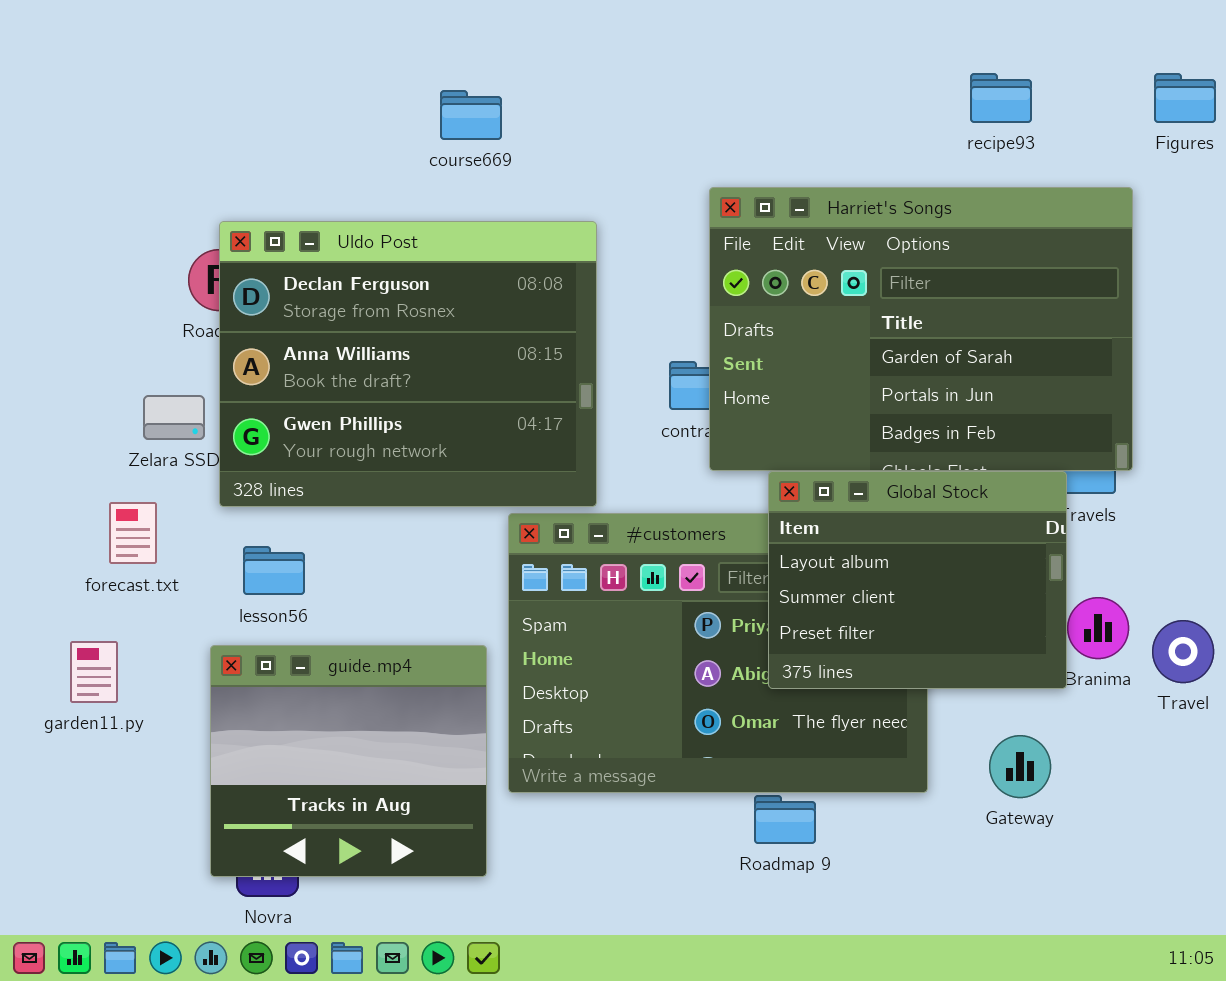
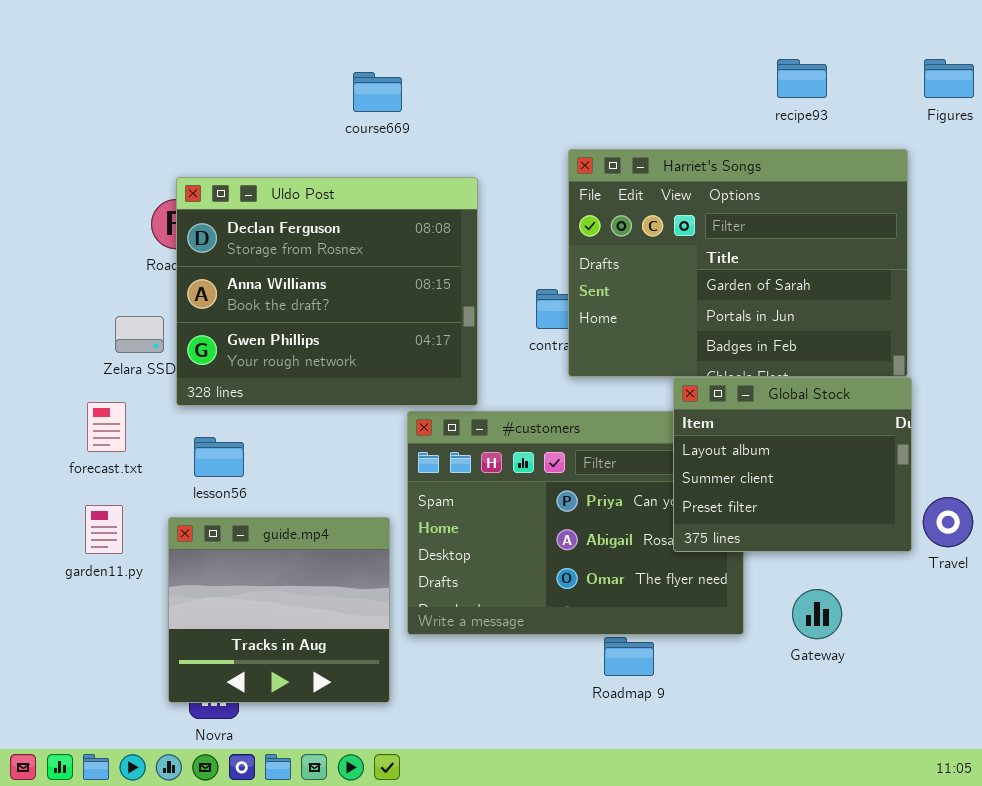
Global Stock: [768,471,1067,689] -> [673,377,912,552], moved
garden11.py: [70,641,118,703] -> [85,505,123,554], moved

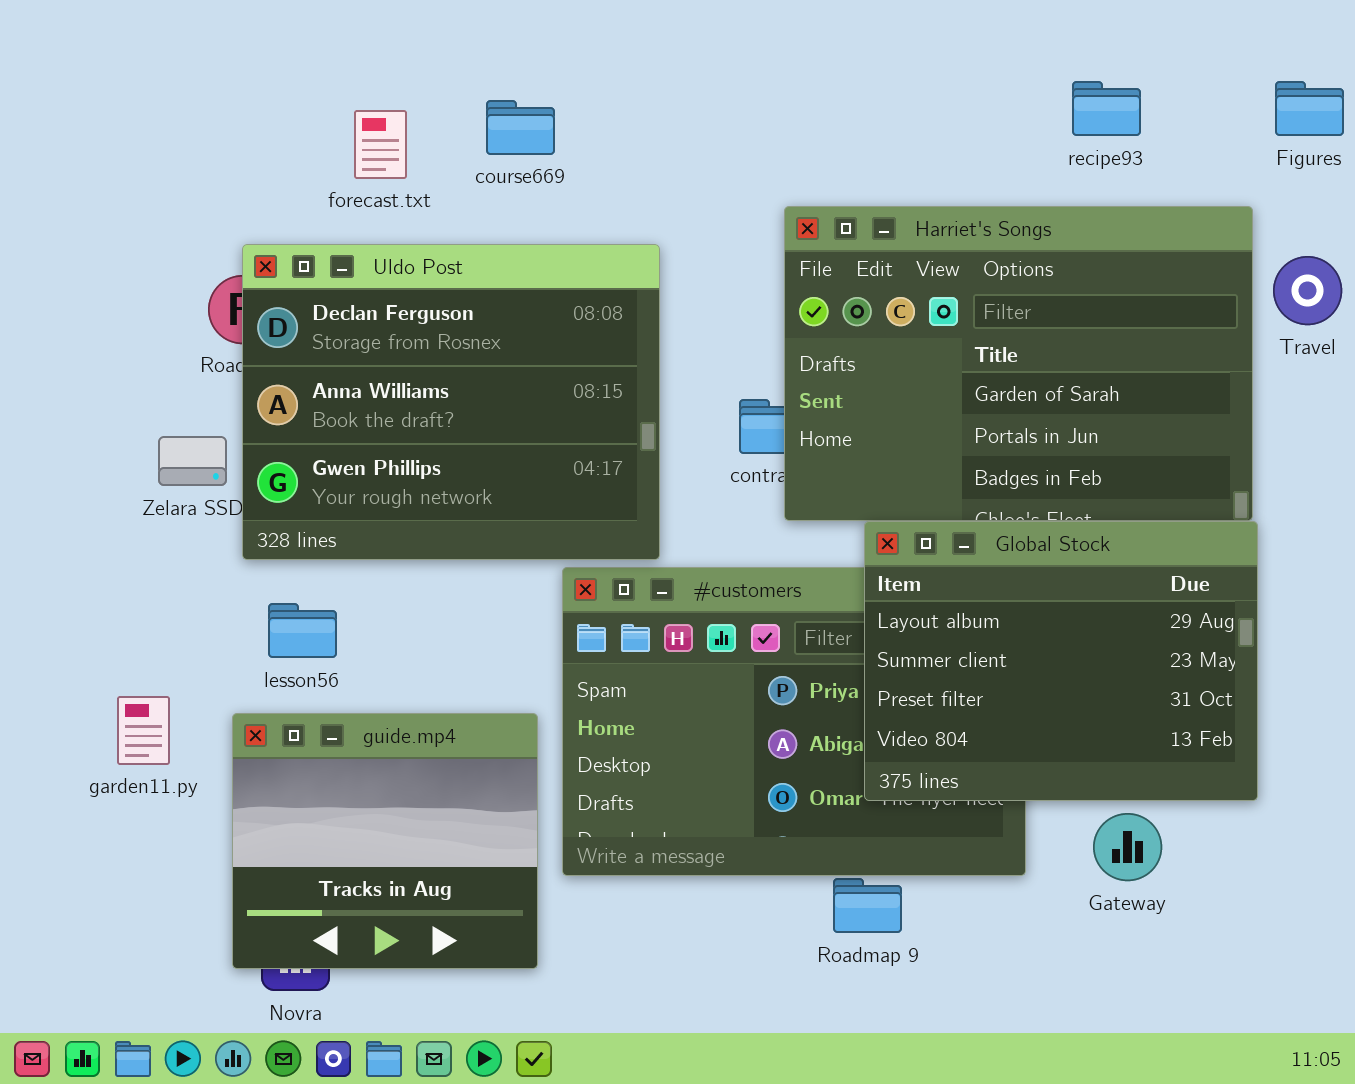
Global Stock: [673,377,912,552] -> [864,521,1258,801], resized
forecast.txt: [87,402,126,452] -> [354,110,407,179], moved
Travel: [923,497,973,547] -> [1273,256,1342,325], moved

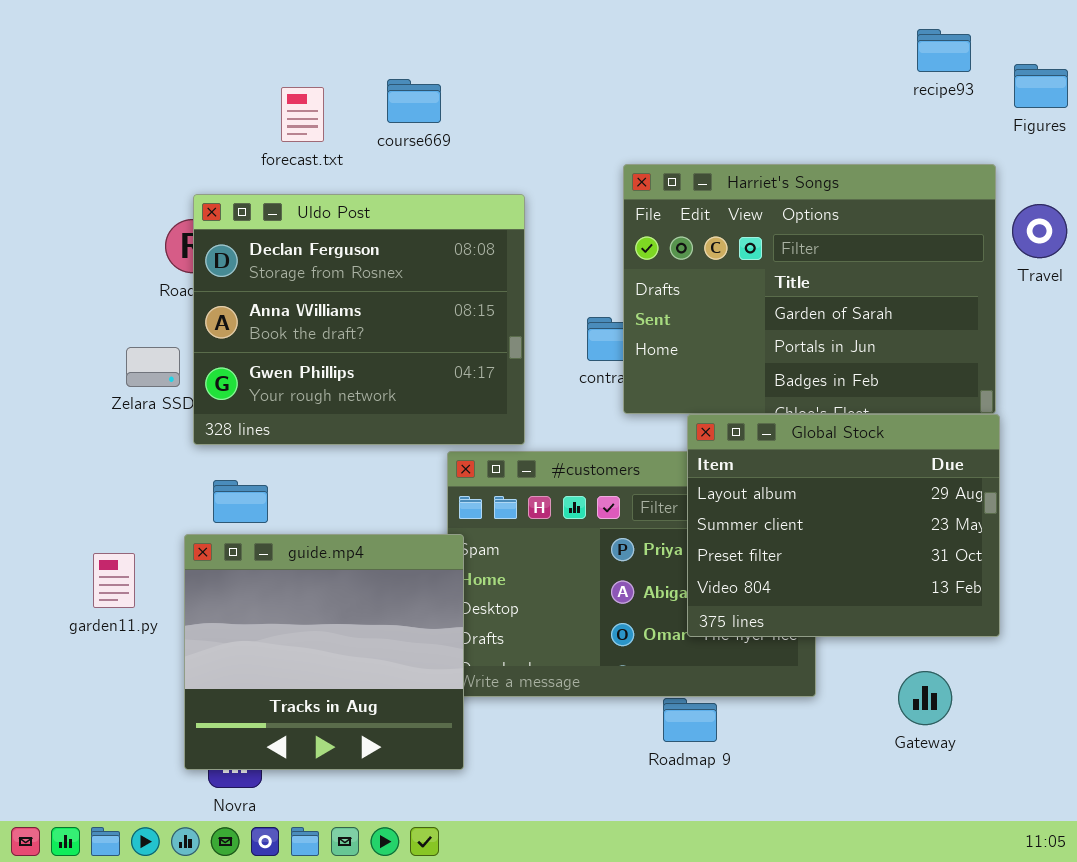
recipe93: [1072,81,1141,136] -> [917,29,971,72], moved
guide.mp4: [232,713,538,969] -> [184,534,464,770], resized
Gateway: [1093,813,1162,881] -> [898,671,952,725], moved

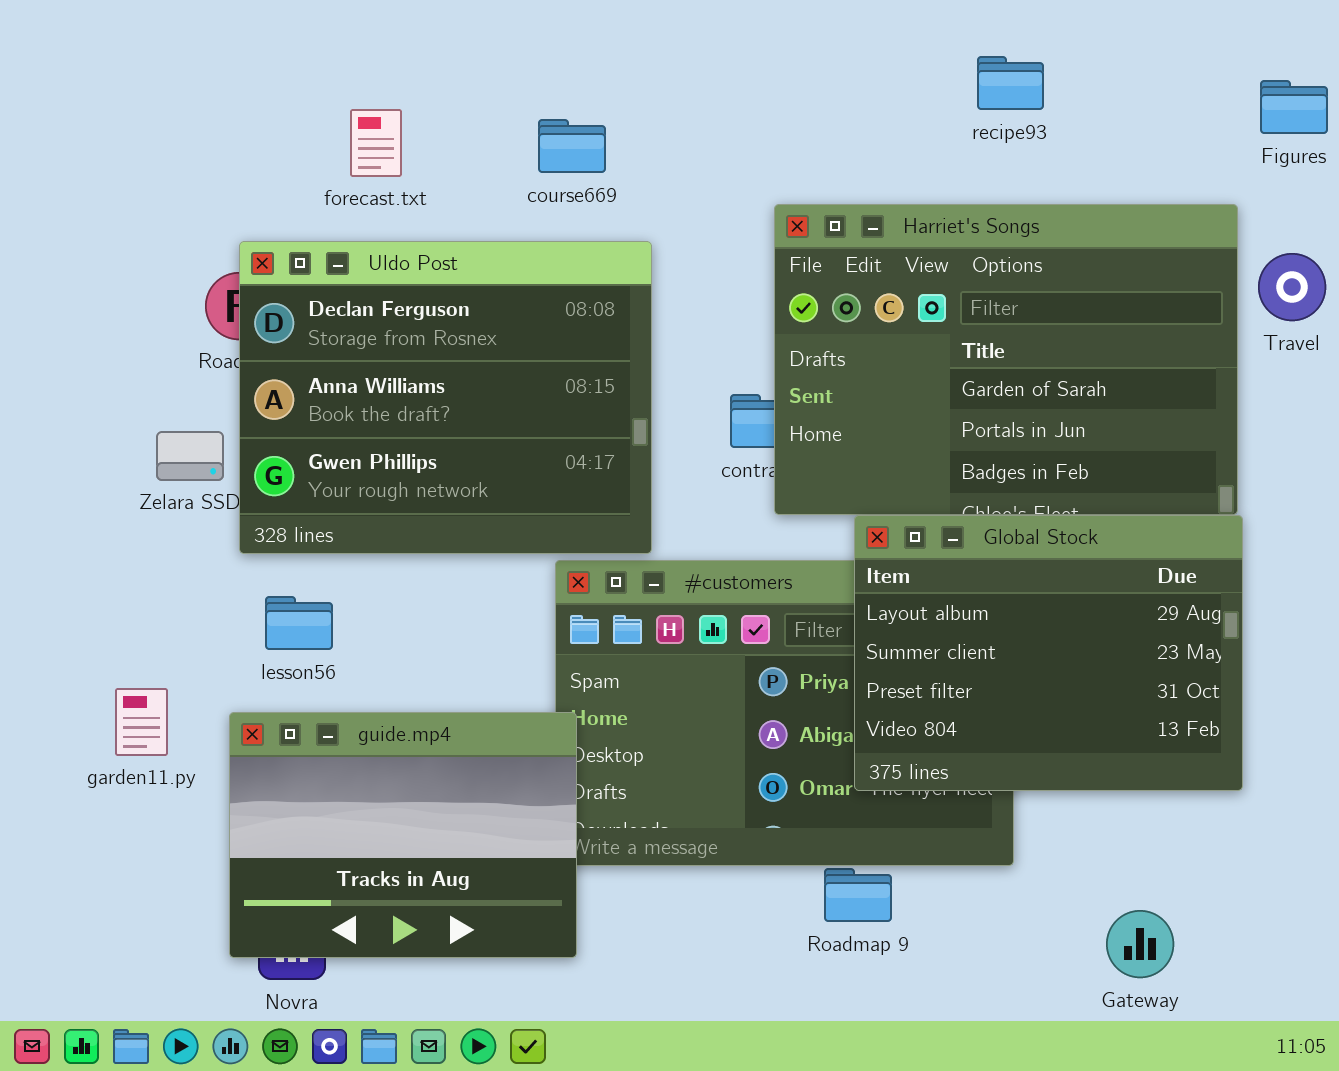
recipe93: [917,29,971,72] -> [977,56,1044,110], moved
course669: [387,79,441,123] -> [538,119,606,173], moved
guide.mp4: [184,534,464,770] -> [229,712,577,958], resized
Gateway: [898,671,952,725] -> [1106,910,1174,978], moved

